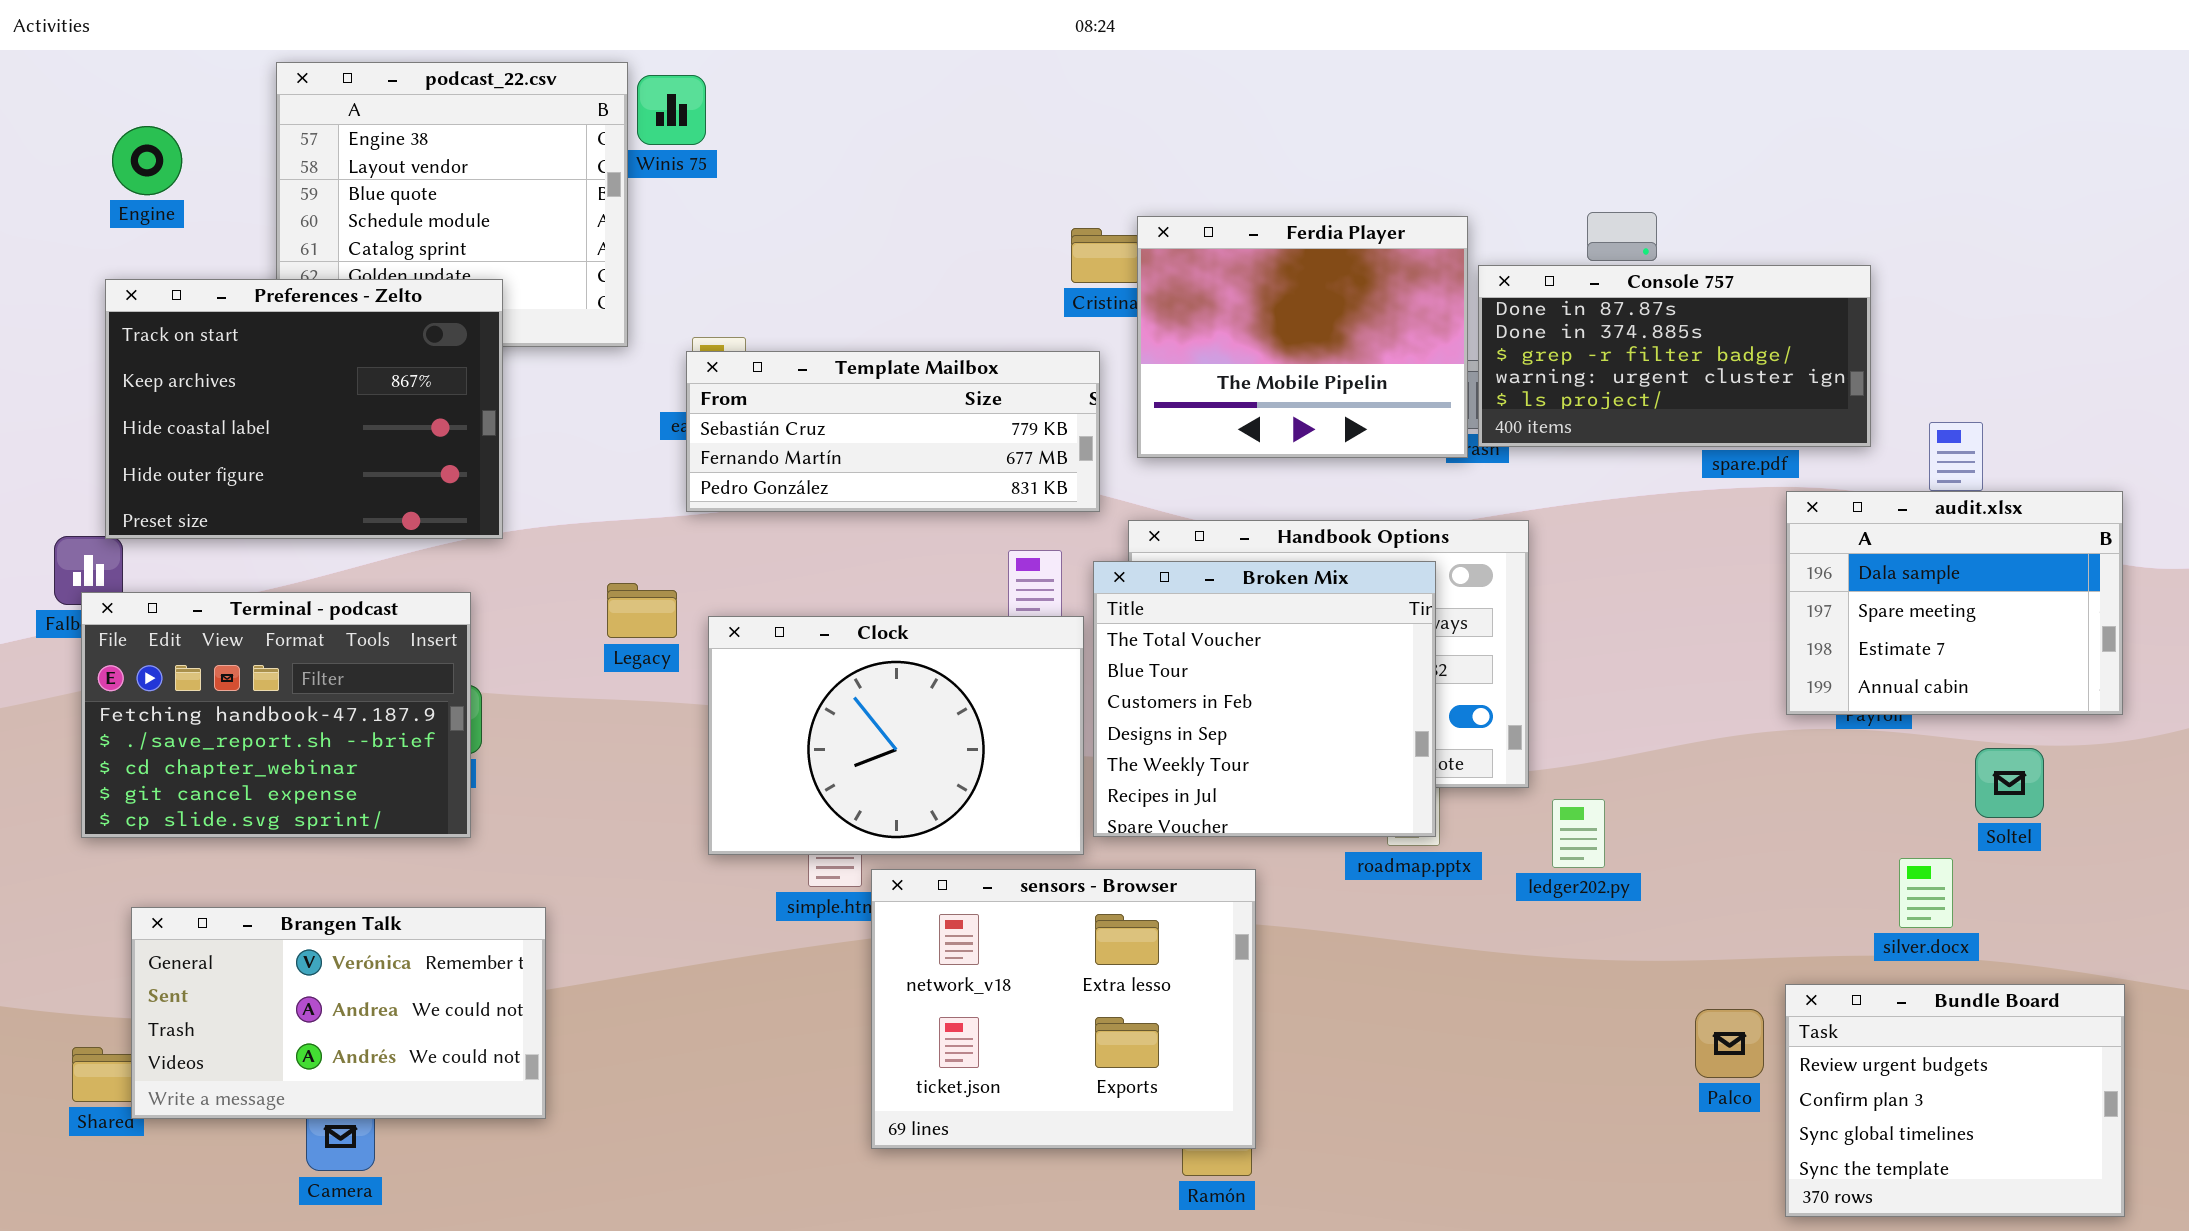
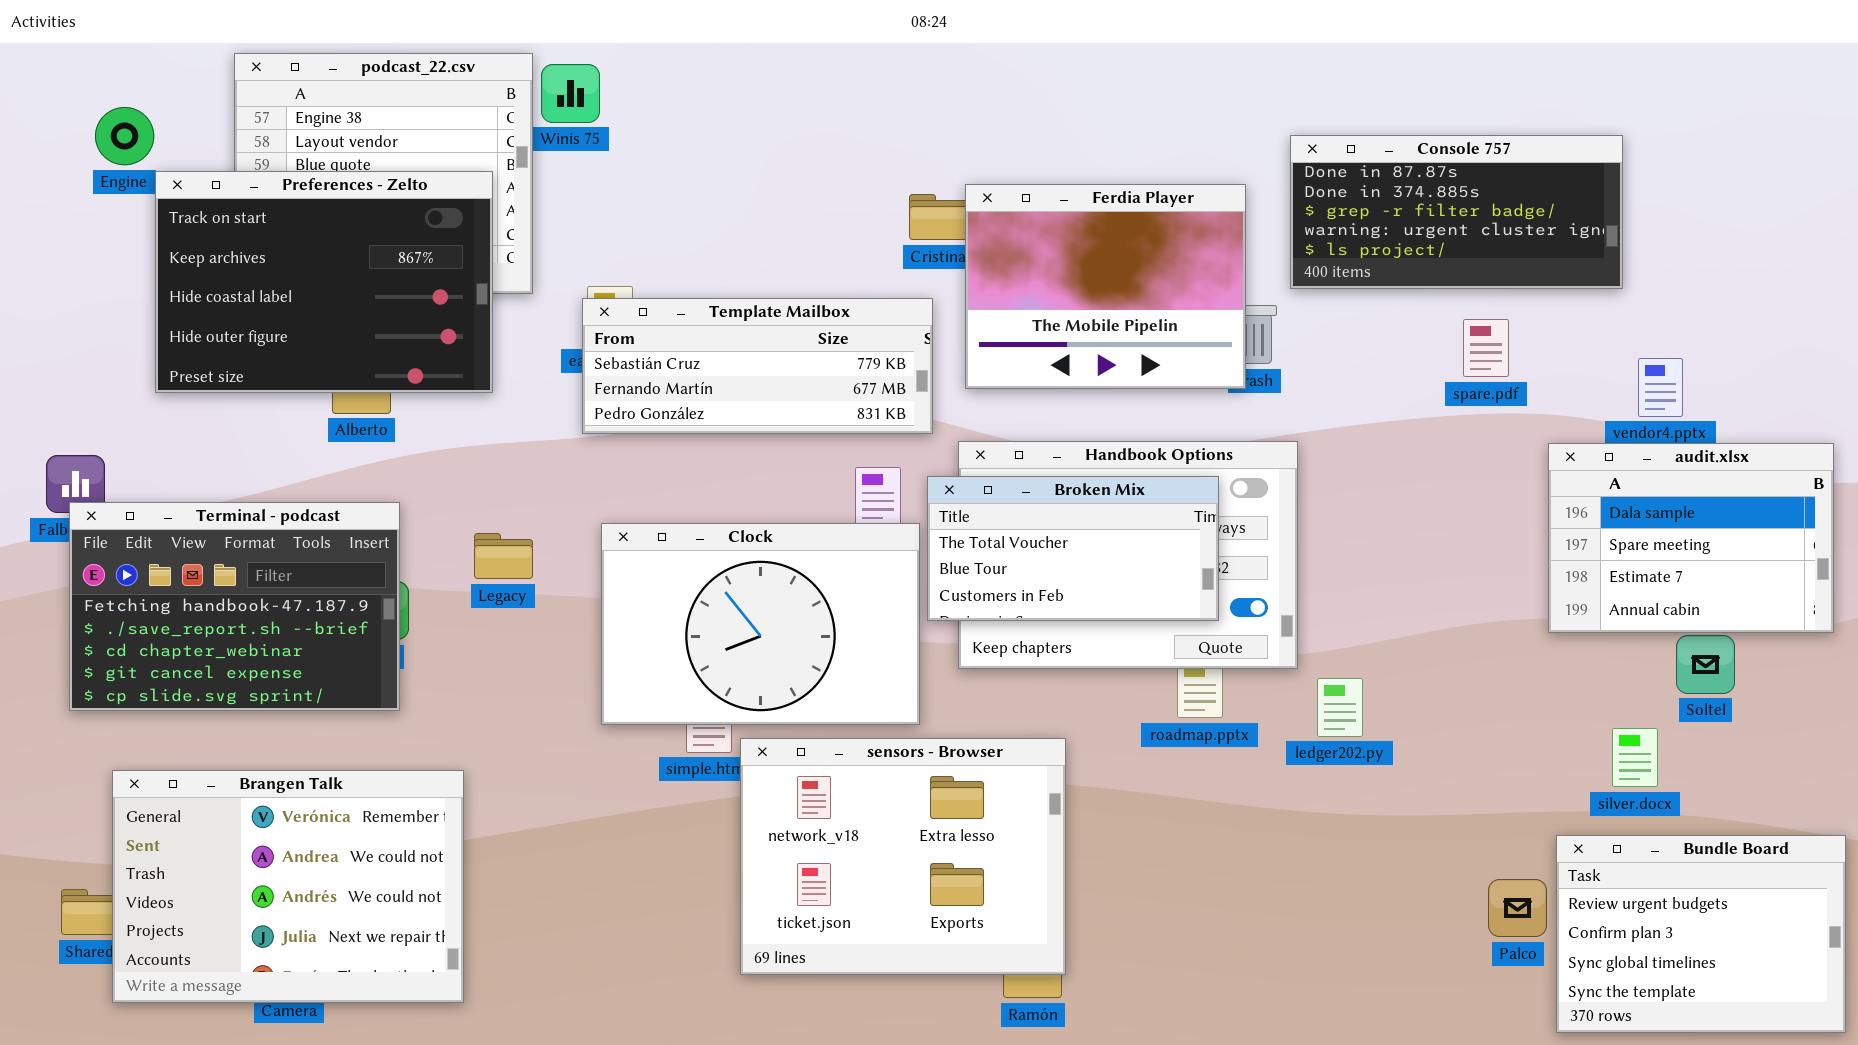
Console 757: [1478,265,1871,447] -> [1290,135,1623,289], moved
Preferences - Zelto: [105,279,503,539] -> [155,171,493,393], moved
audit.xlsx: [1786,491,2123,715] -> [1548,443,1834,633], moved
Broken Mix: [1093,561,1436,837] -> [927,476,1219,621], resized
Legacy: [607,583,677,638] -> [474,533,533,579], moved
Brangen Talk: [131,907,546,1119] -> [112,770,464,1003], resized
Bundle Board: [1785,984,2125,1217] -> [1556,835,1846,1033], moved
Palco: [1695,1009,1764,1078] -> [1488,879,1547,937], moved

